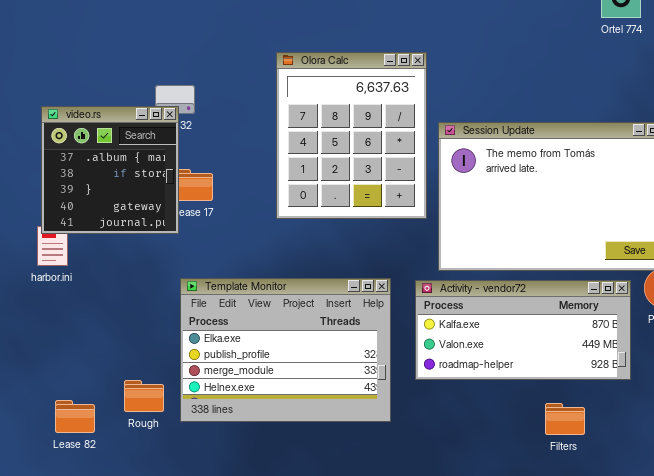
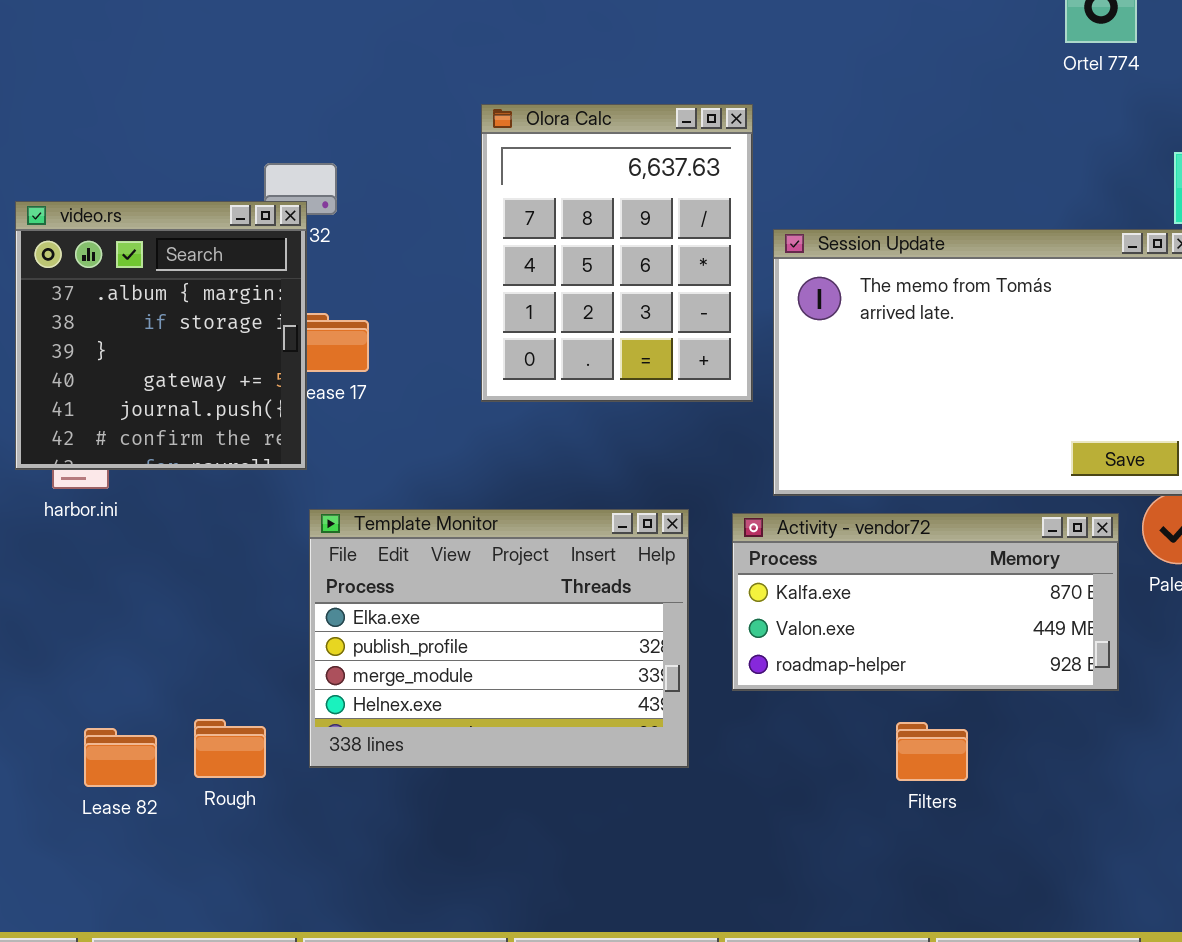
video.rs: [41,106,179,234] -> [15,201,307,470], resized
Rough: [124,380,164,412] -> [194,719,266,778], moved
Filters: [545,403,585,435] -> [896,722,968,781], moved

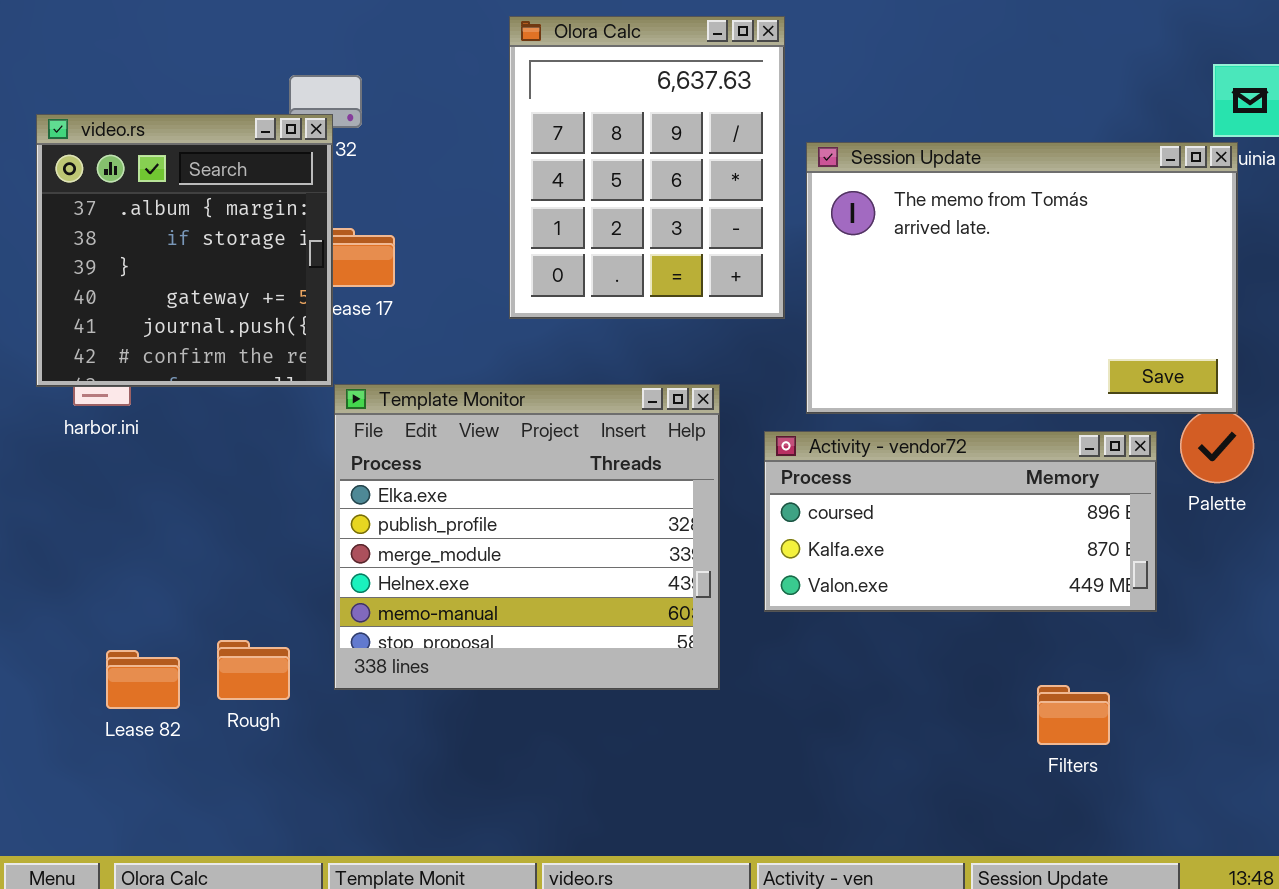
Template Monitor: [309,509,689,768] -> [334,384,720,690], resized
Activity - vendor72: [732,513,1119,691] -> [764,431,1157,612], scrolled up 1 row
Filters: [896,722,968,781] -> [1037,685,1110,745], moved

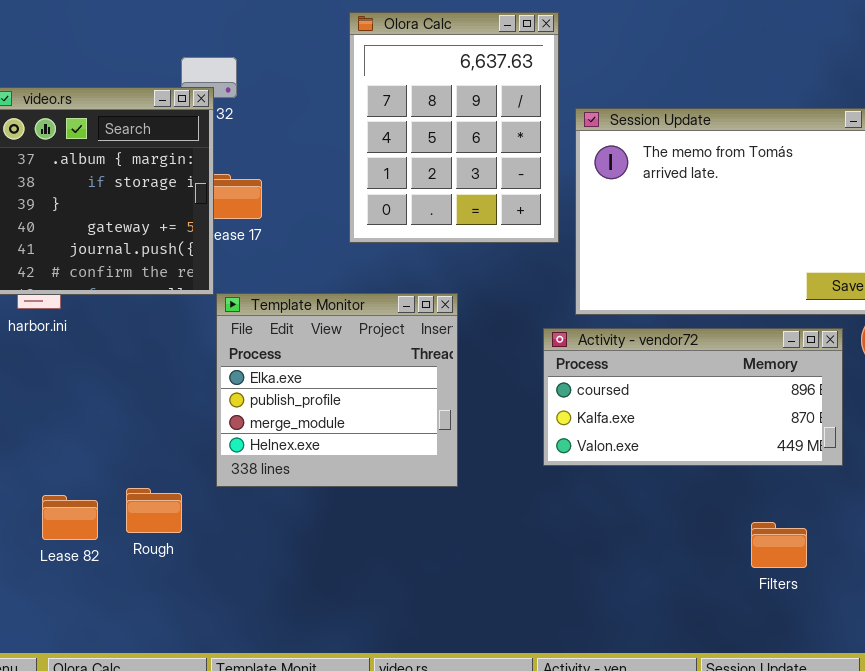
Template Monitor: [334,384,720,690] -> [216,293,458,487], resized

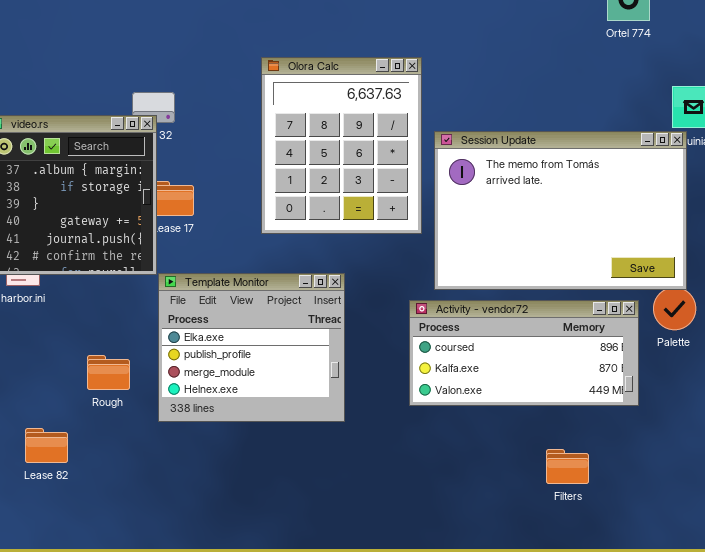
Rough: [126,488,182,533] -> [87,355,130,390], moved
Filters: [751,522,807,568] -> [546,449,589,484], moved

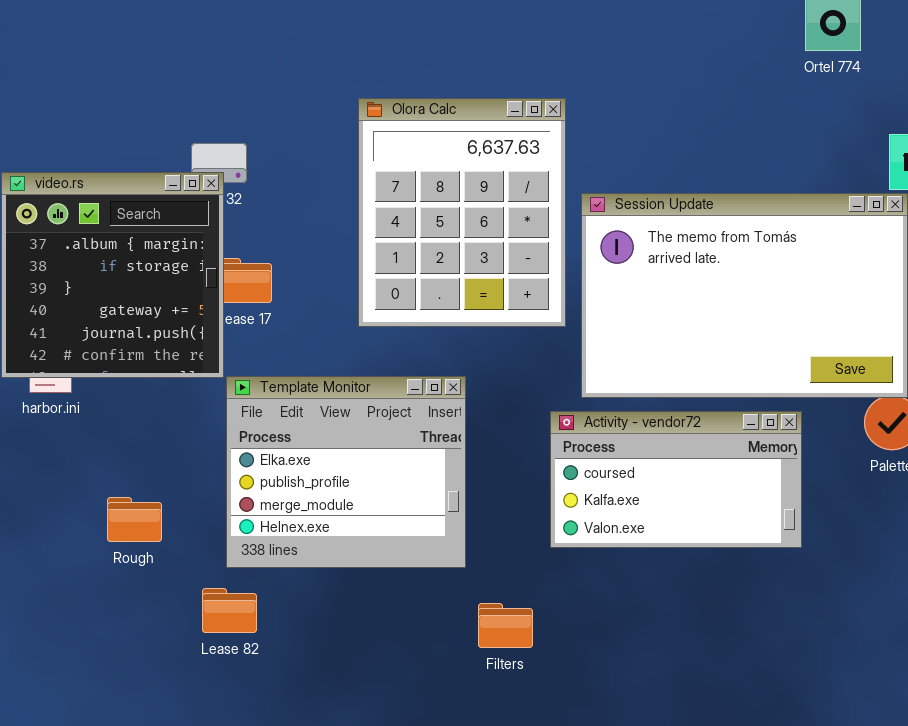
Activity - vendor72: [409,300,639,406] -> [550,411,802,548], resized
Rough: [87,355,130,390] -> [107,497,162,542], moved
Lease 82: [25,428,68,463] -> [202,588,257,633], moved
Filters: [546,449,589,484] -> [478,603,533,648], moved

